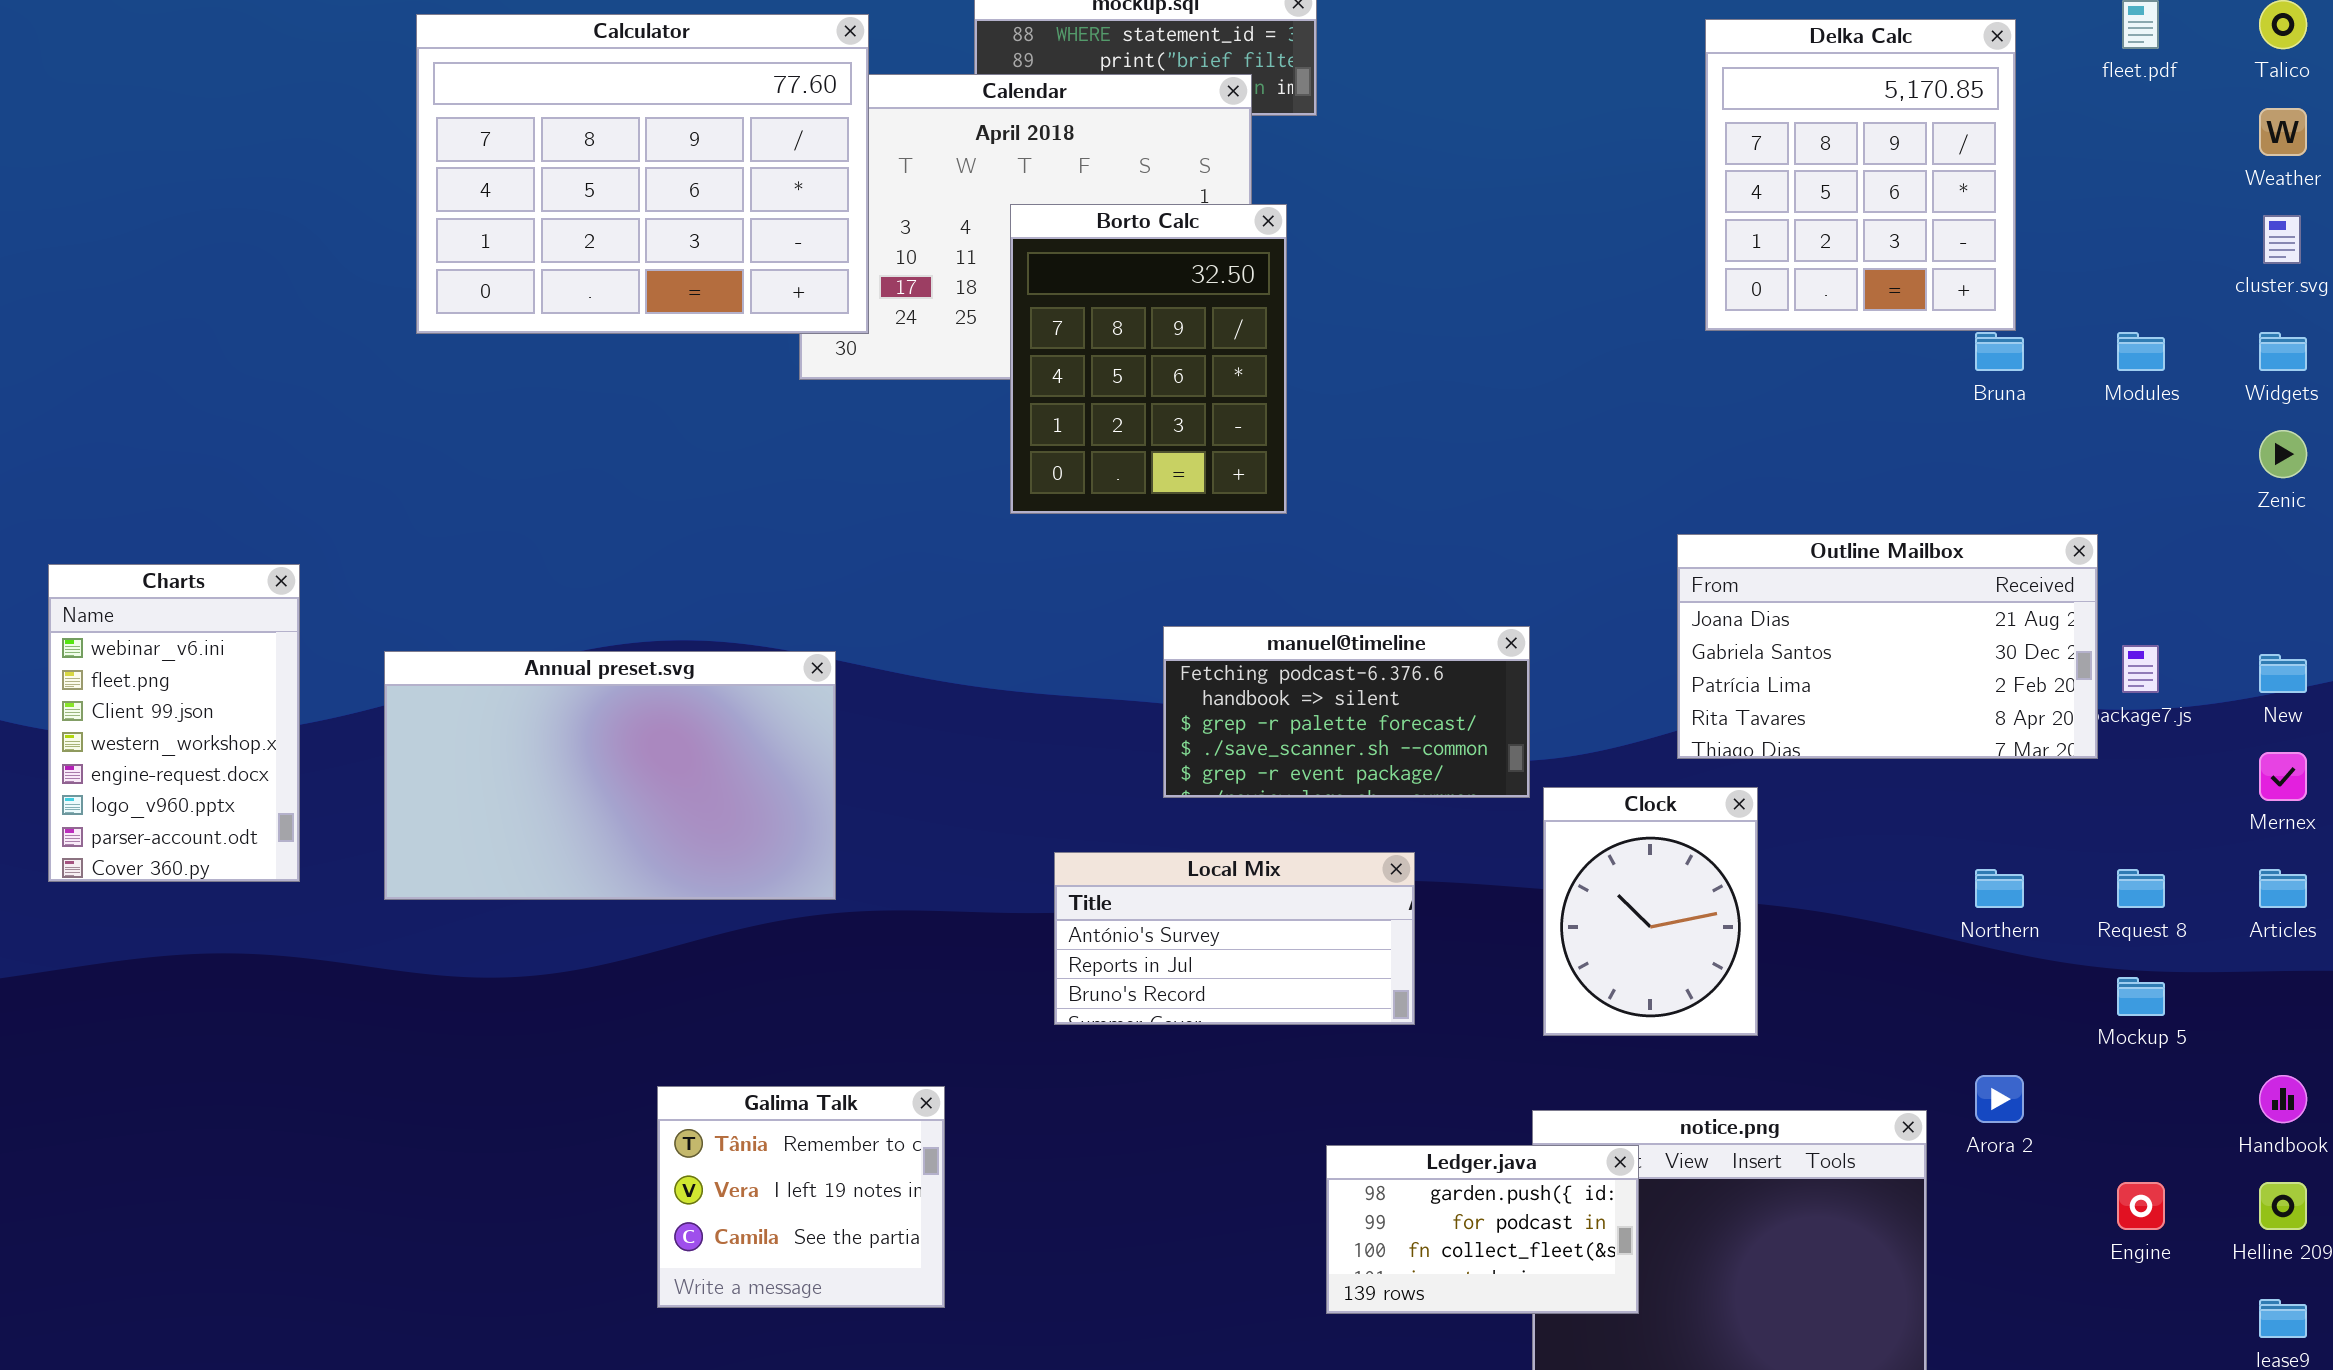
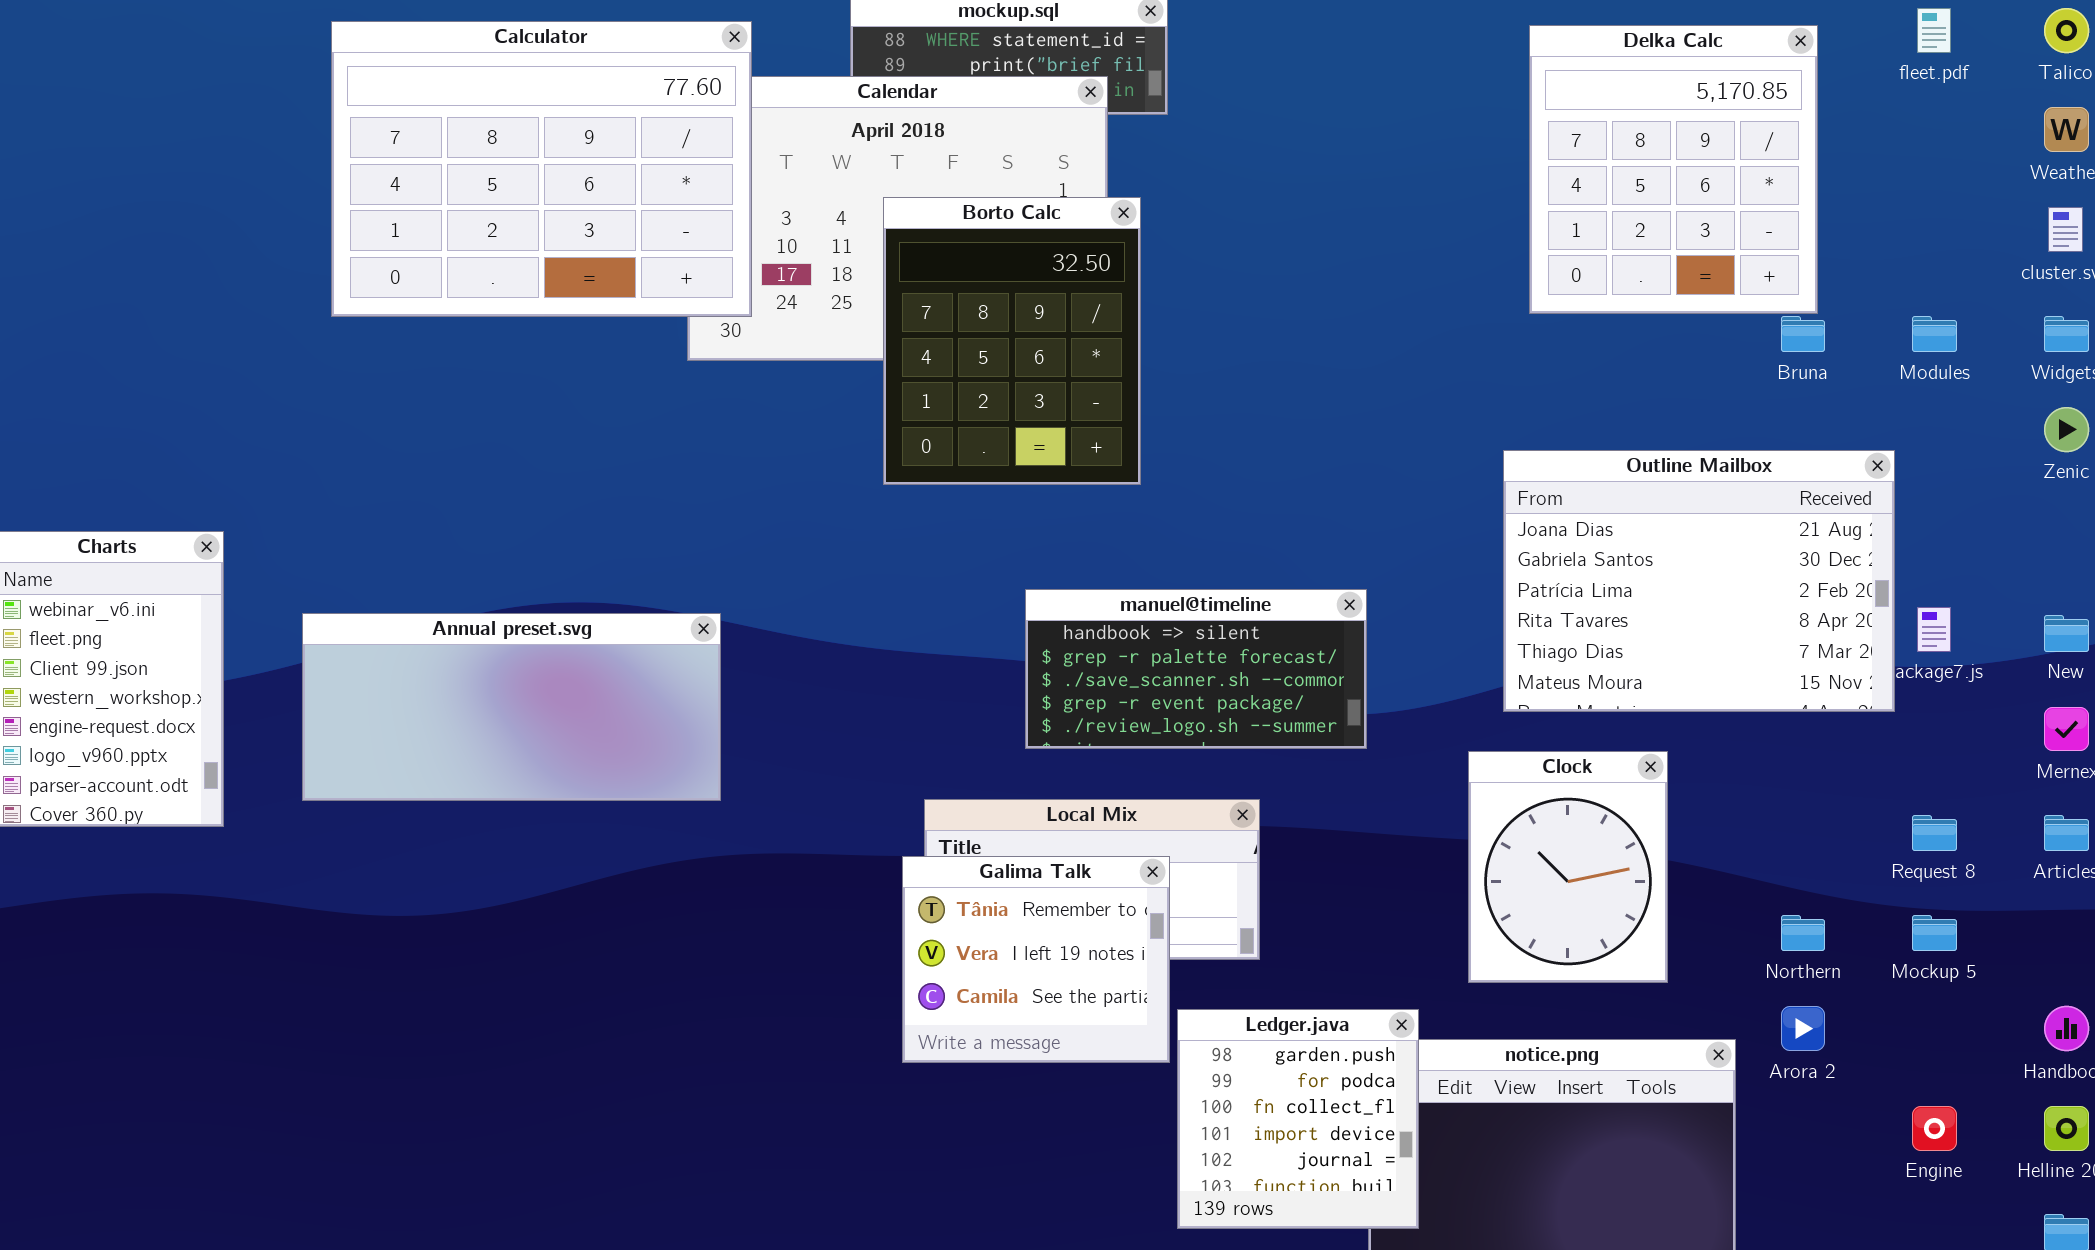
Outline Mailbox: [1677,534,2098,759] -> [1503,450,1895,712], resized
manuel@timeline: [1163,626,1530,798] -> [1025,589,1367,749], scrolled down 1 row
Annual preset.svg: [384,651,836,900] -> [302,613,721,801], resized
Clock: [1543,787,1758,1036] -> [1468,751,1668,983], moved
Northern: [1975,869,2024,908] -> [1781,915,1825,951], moved
Galima Talk: [657,1086,945,1308] -> [902,856,1170,1063], moved
Ledger.java: [1326,1145,1639,1314] -> [1177,1009,1419,1229], resized

